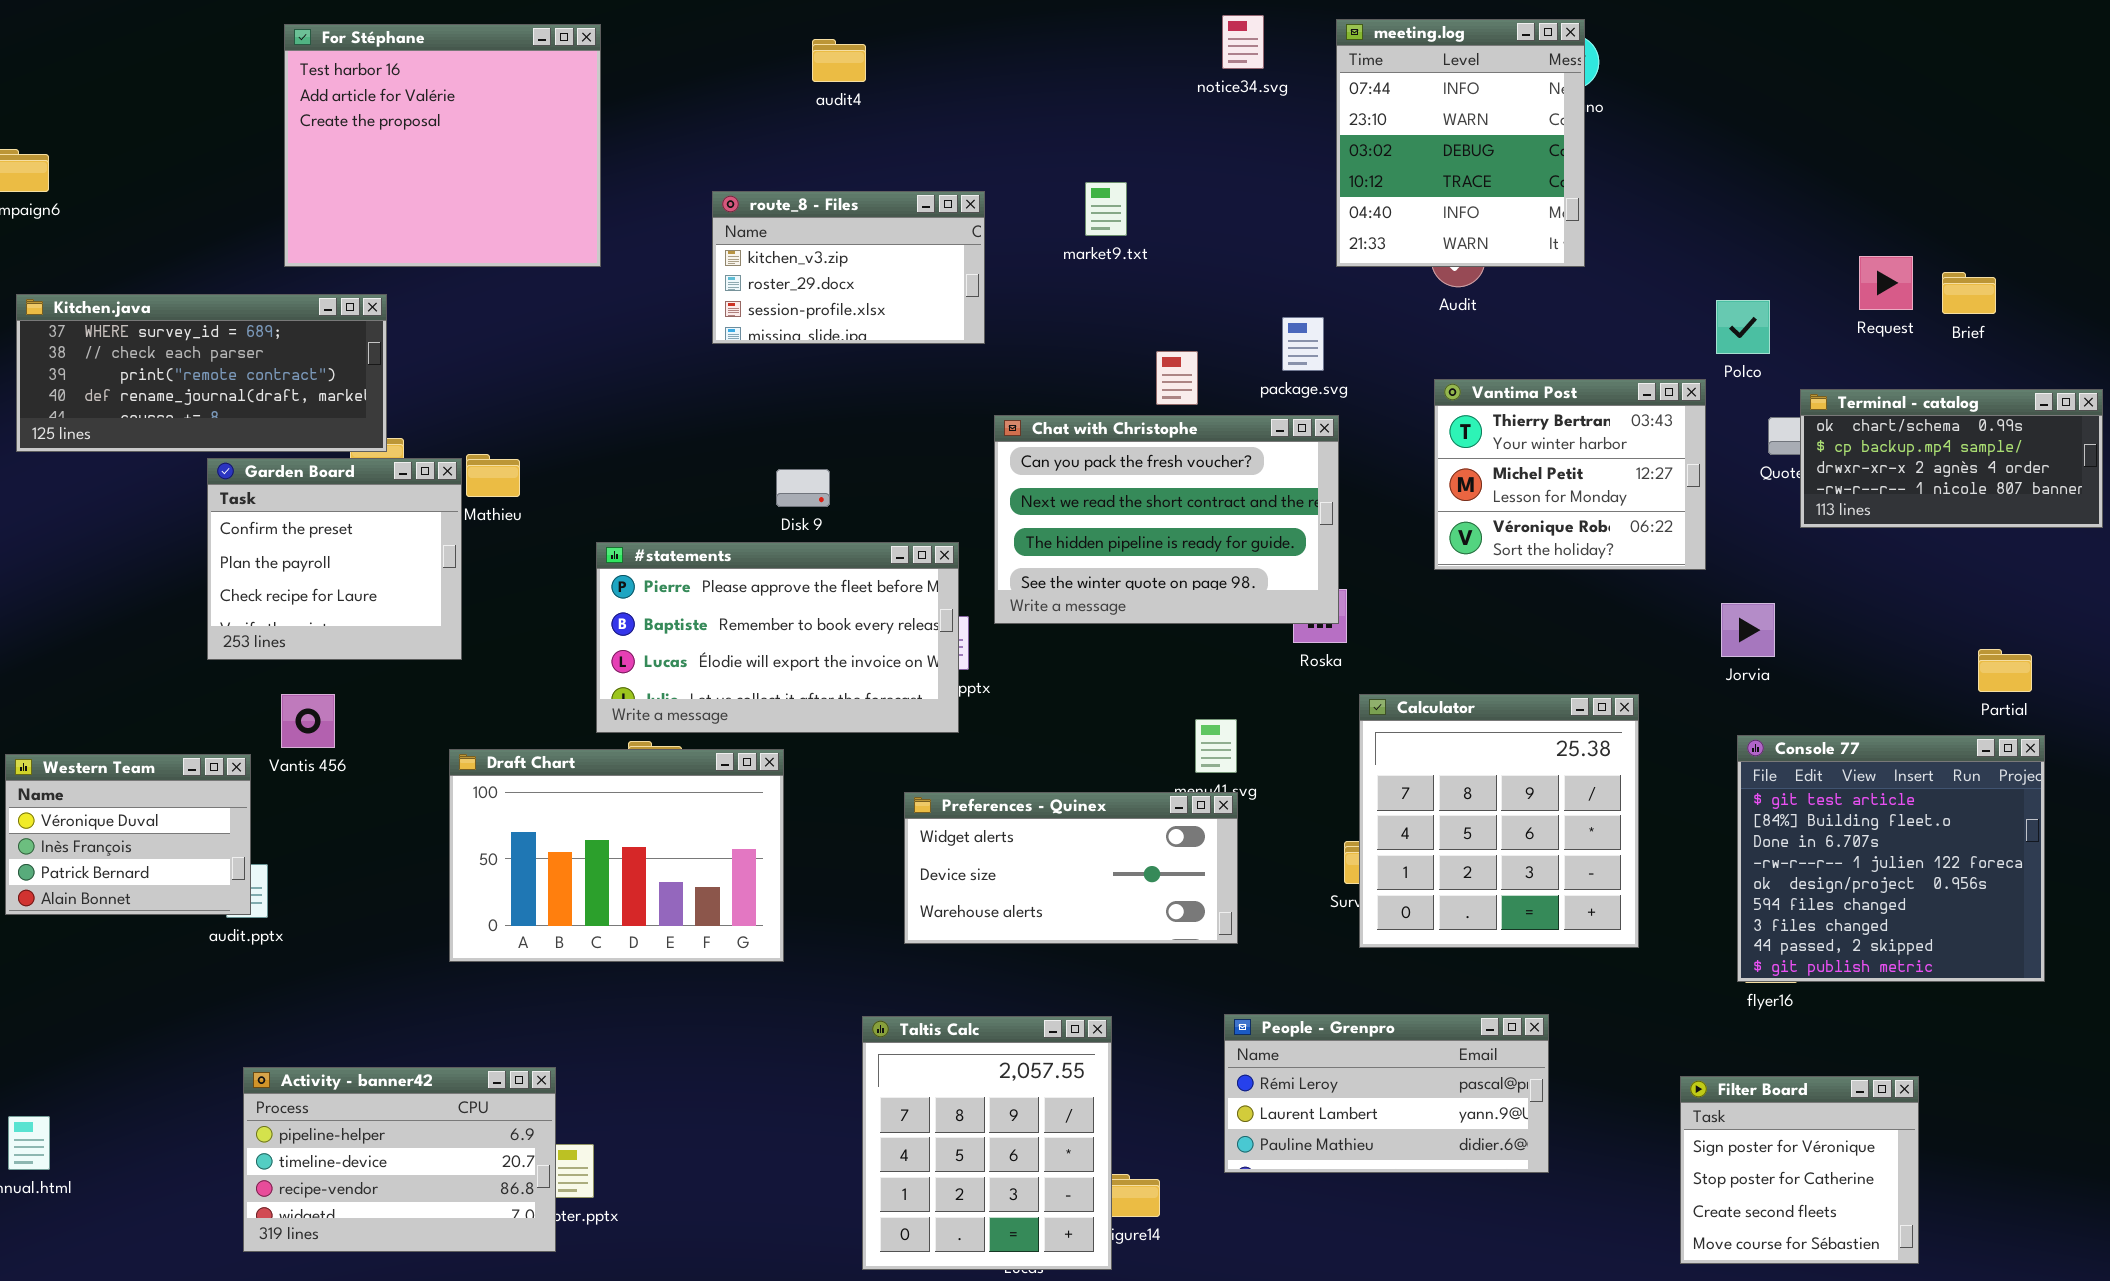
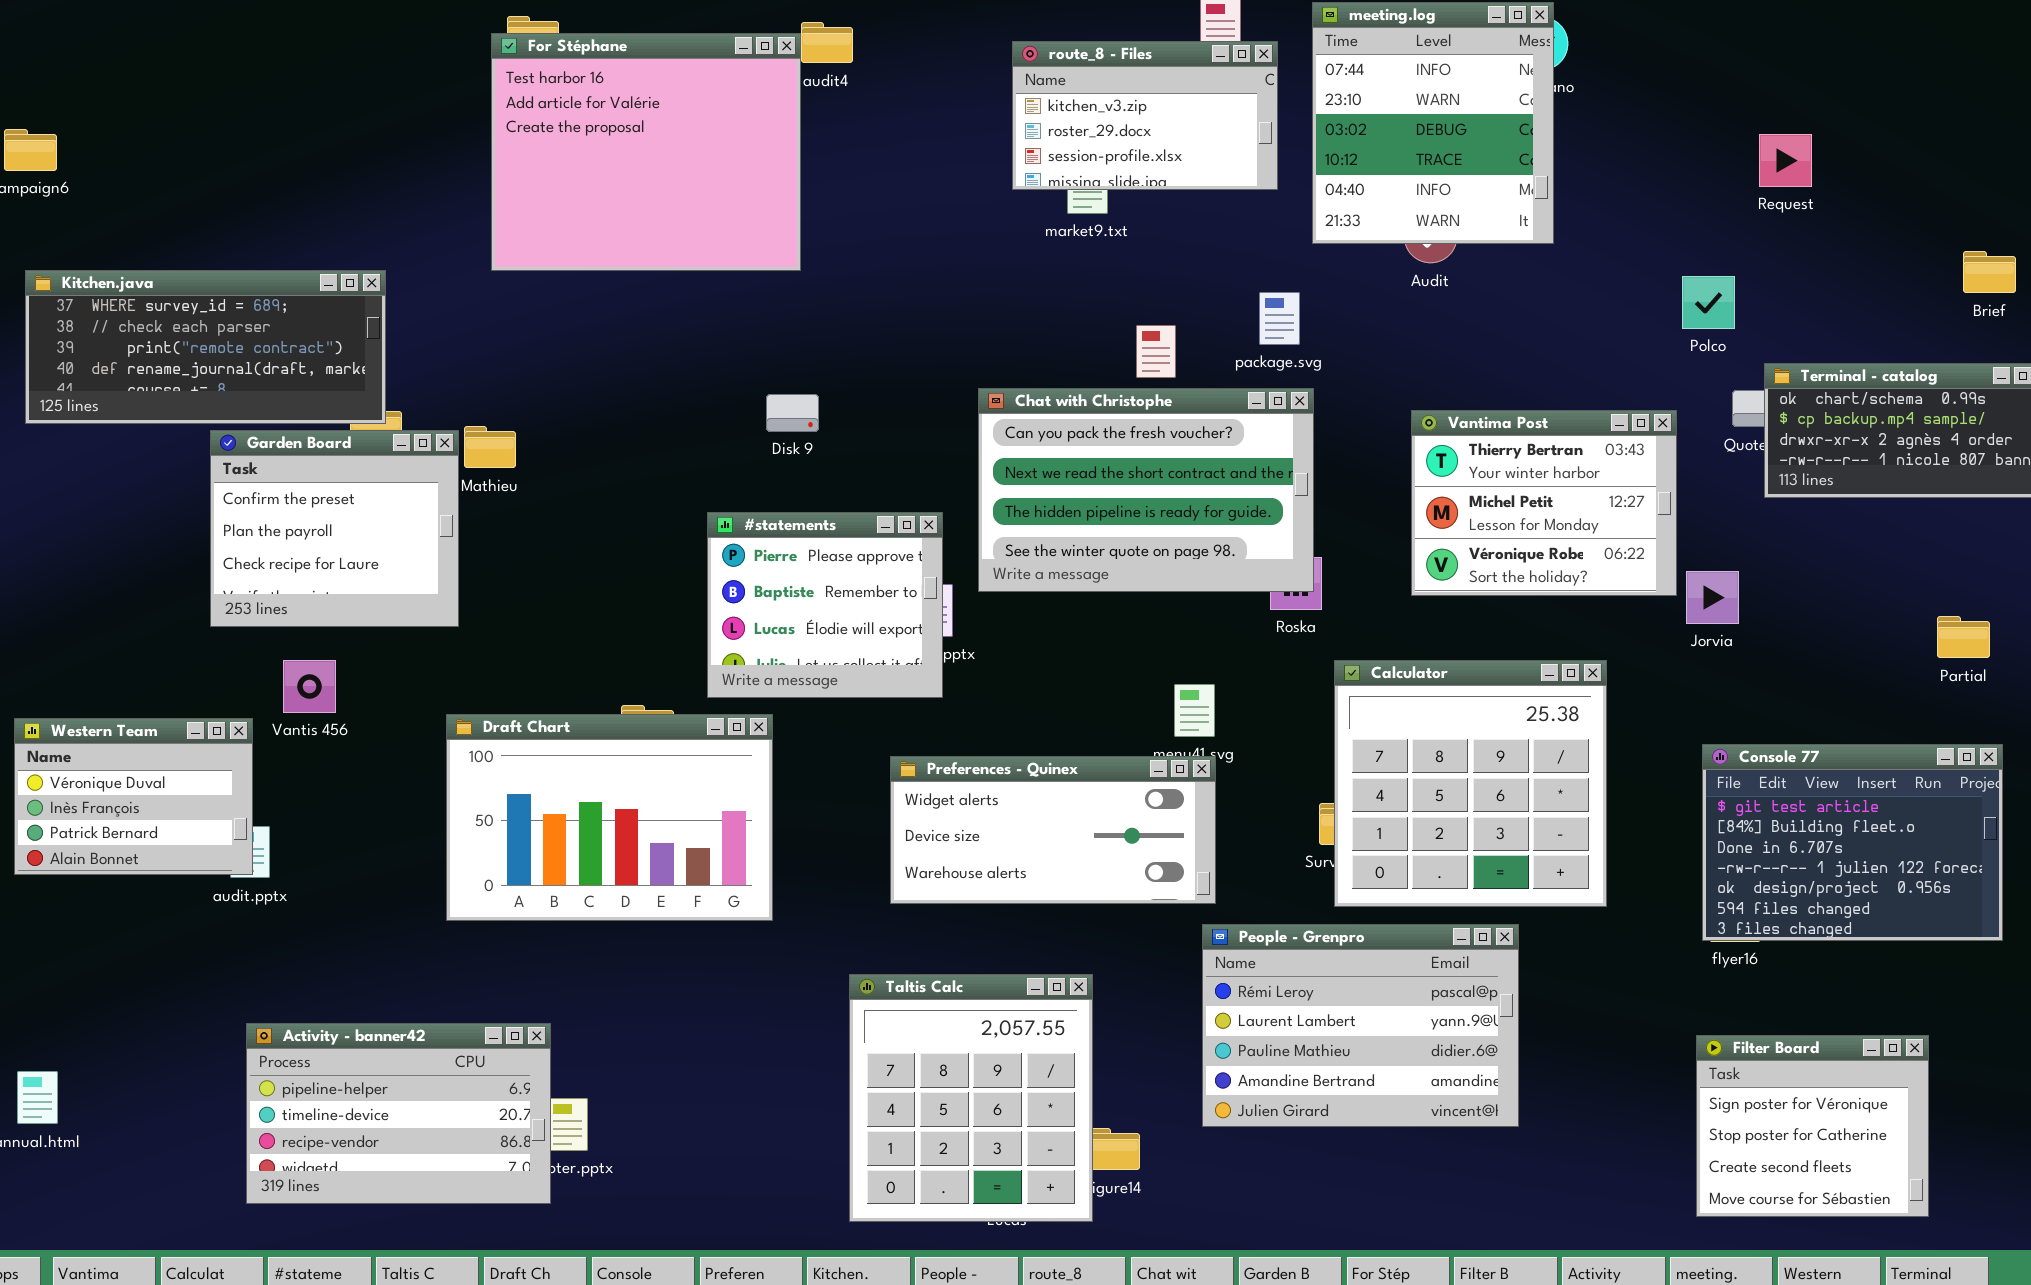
For Stéphane: [284,24,601,267] -> [491,33,801,271], moved
route_8 - Files: [712,191,985,344] -> [1012,41,1278,190], moved
Request: [1859,256,1913,310] -> [1759,134,1812,187], moved
Brief: [1942,272,1996,314] -> [1963,251,2016,293], moved
Vantima Post: [1434,379,1706,570] -> [1411,410,1677,596], moved
Disk 9: [776,469,830,507] -> [766,394,819,432], moved
#statements: [596,542,959,733] -> [707,512,943,698], resized
Console 77: [1737,735,2045,982] -> [1702,744,2003,941], resized
People - Grenpro: [1224,1014,1549,1173] -> [1202,924,1519,1127], resized
Filter Board: [1680,1076,1919,1264] -> [1696,1035,1929,1217], moved

